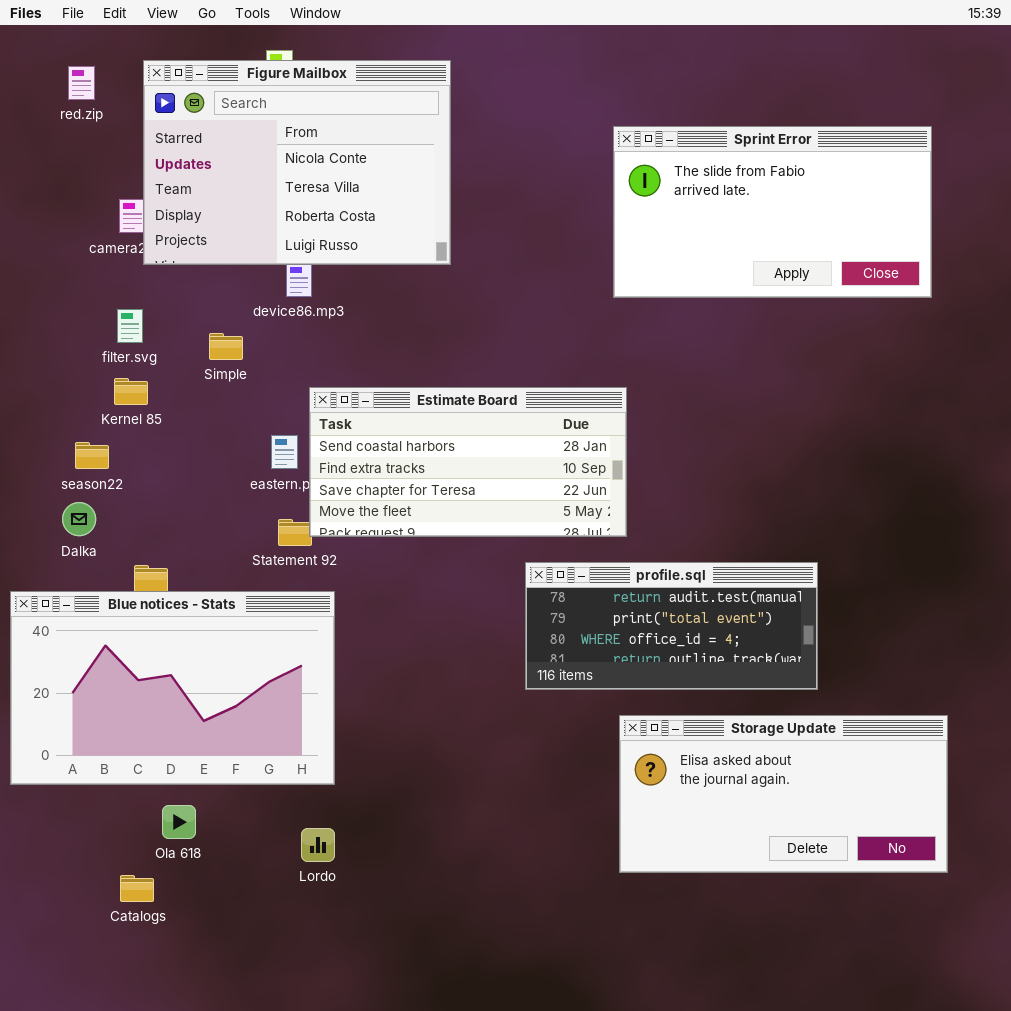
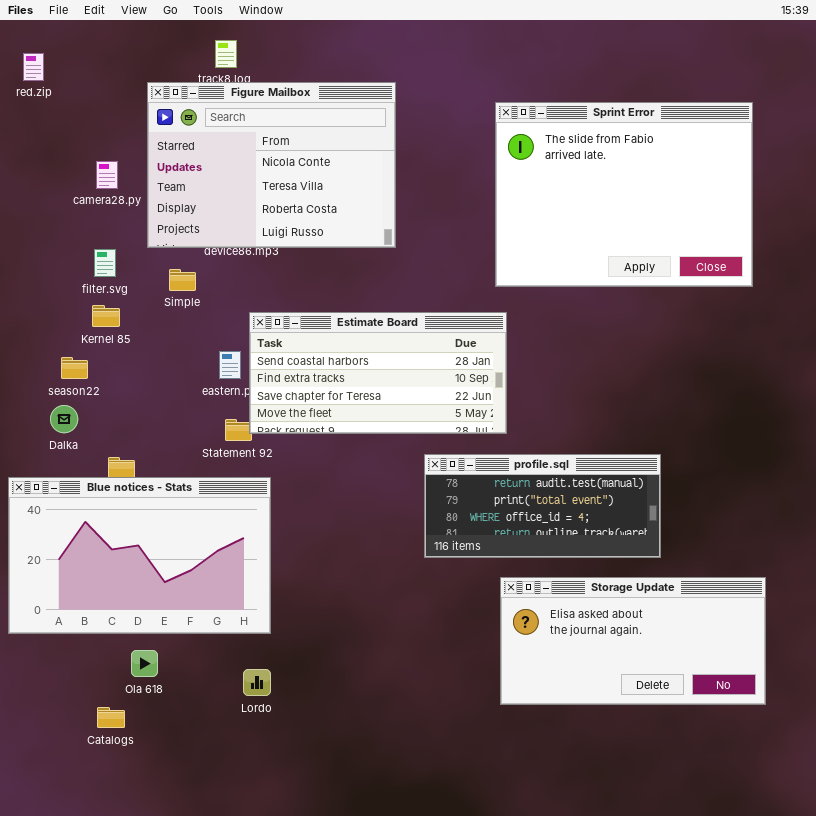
Figure Mailbox: [143,60,451,265] -> [147,82,396,248], moved
red.zip: [68,66,95,100] -> [23,53,44,81], moved
Sprint Error: [613,126,932,298] -> [495,102,753,287], resized

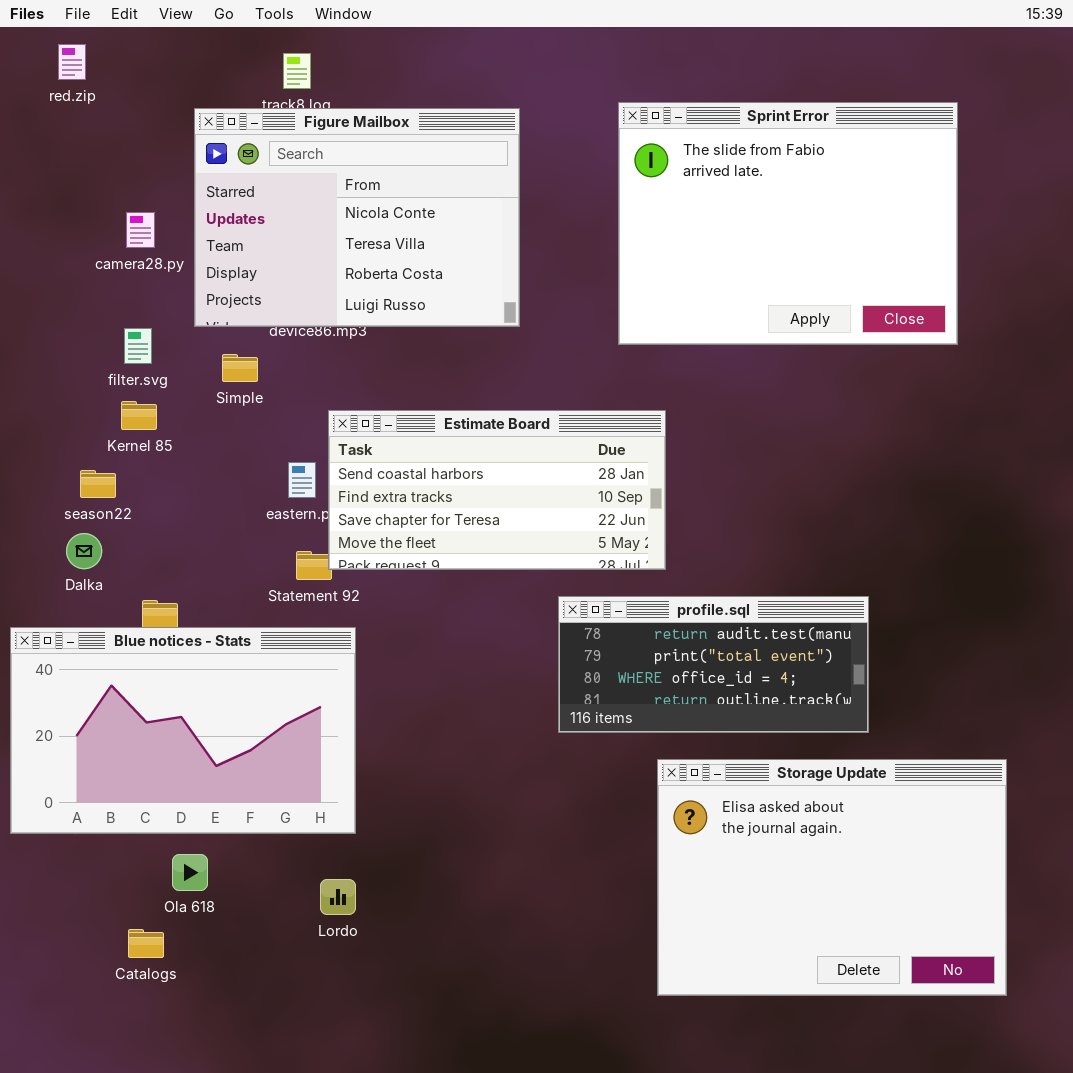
red.zip: [23,53,44,81] -> [58,44,86,80], moved
Sprint Error: [495,102,753,287] -> [618,102,958,345], moved
Storage Update: [500,577,766,705] -> [657,759,1007,996], resized

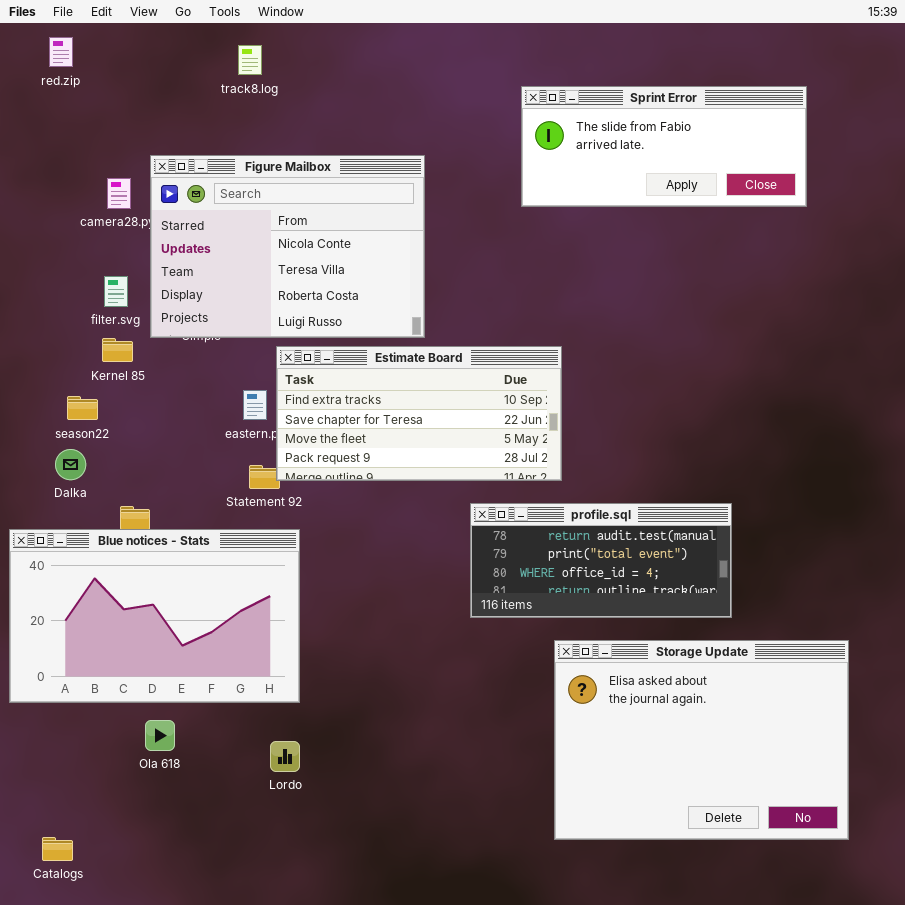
Sprint Error: [618,102,958,345] -> [521,86,807,207], resized
Figure Mailbox: [194,108,520,327] -> [150,155,425,338], moved
Estimate Board: [328,410,666,570] -> [276,346,562,481], scrolled down 1 row
Catalogs: [128,929,164,958] -> [42,837,73,861], moved

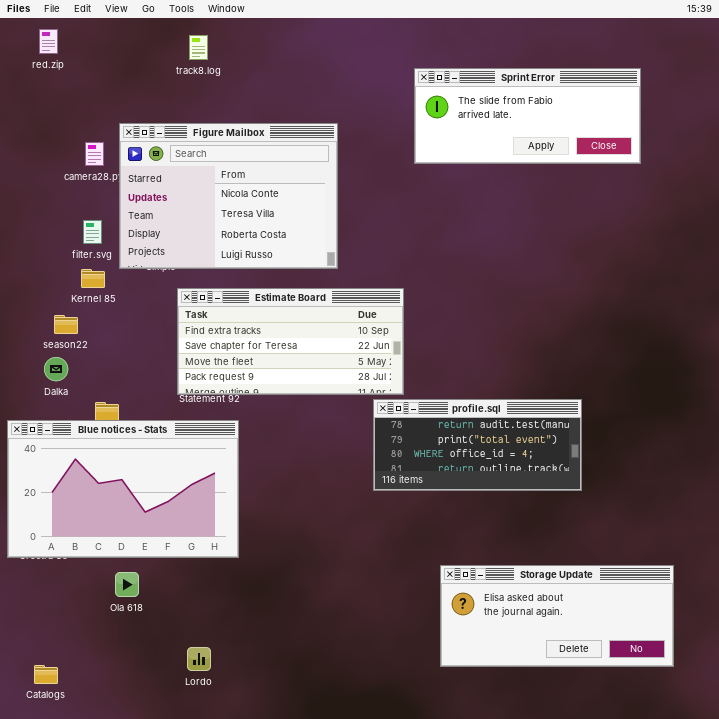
Estimate Board: [276,346,562,481] -> [177,288,404,395], moved
Storage Update: [554,640,849,840] -> [440,565,674,667], resized
Lordo: [270,741,300,772] -> [187,647,211,671], moved

